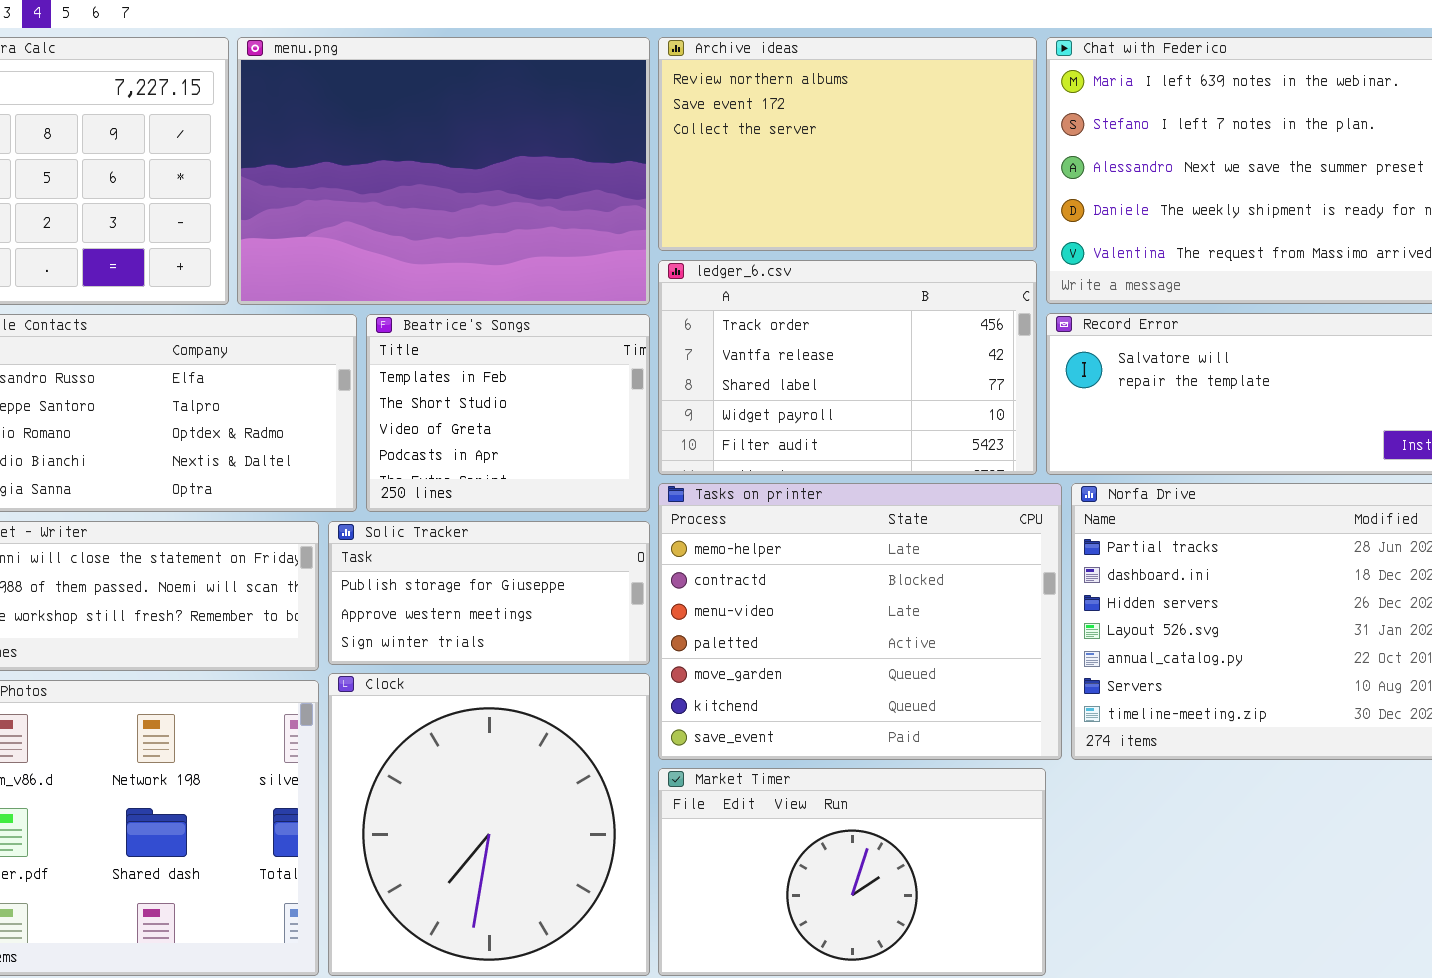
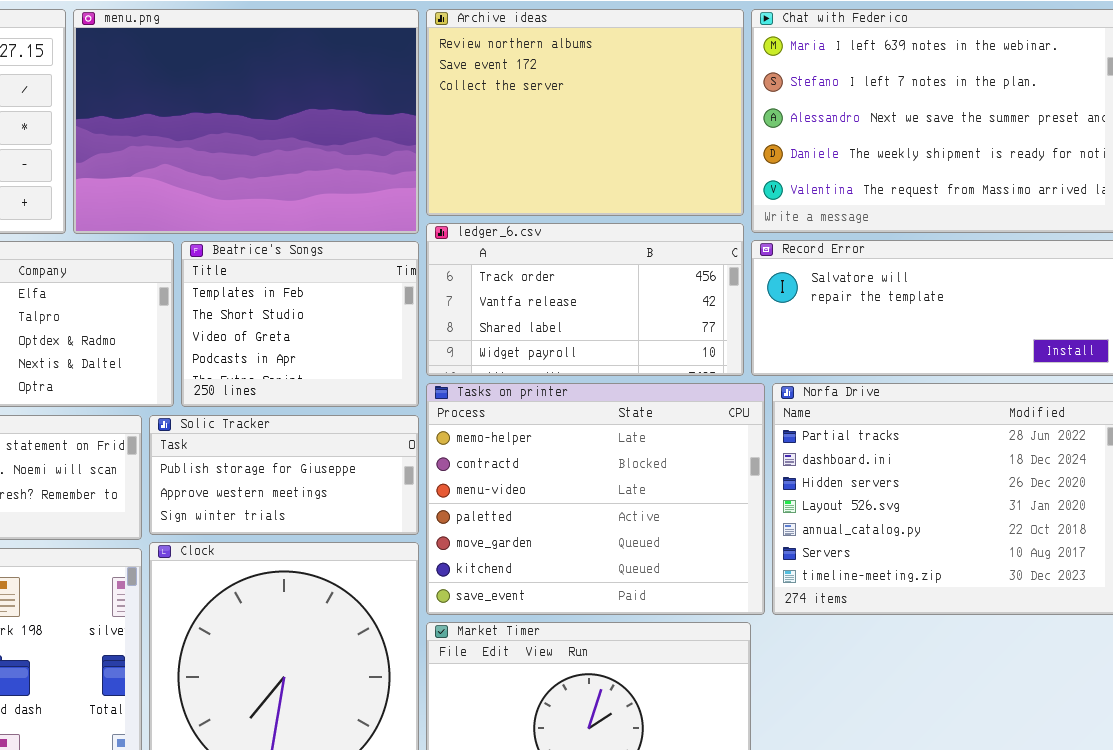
Archive ideas: [658,37,1037,251] -> [426,9,744,216], resized
ledger_6.csv: [658,260,1037,475] -> [426,223,744,376], resized

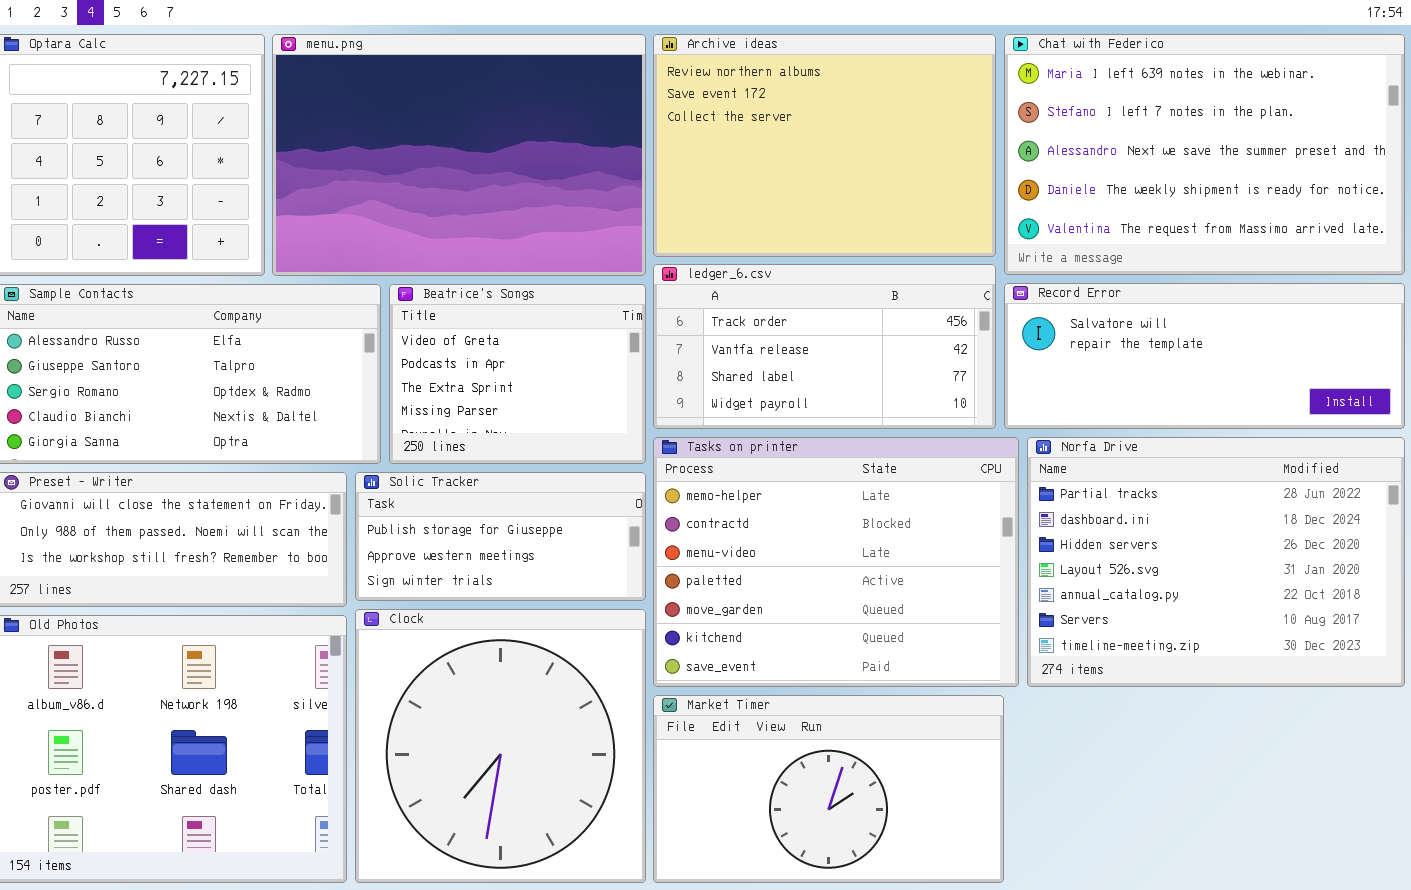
Beatrice's Songs: [181,241,419,407] -> [389,284,646,464], scrolled down 2 rows

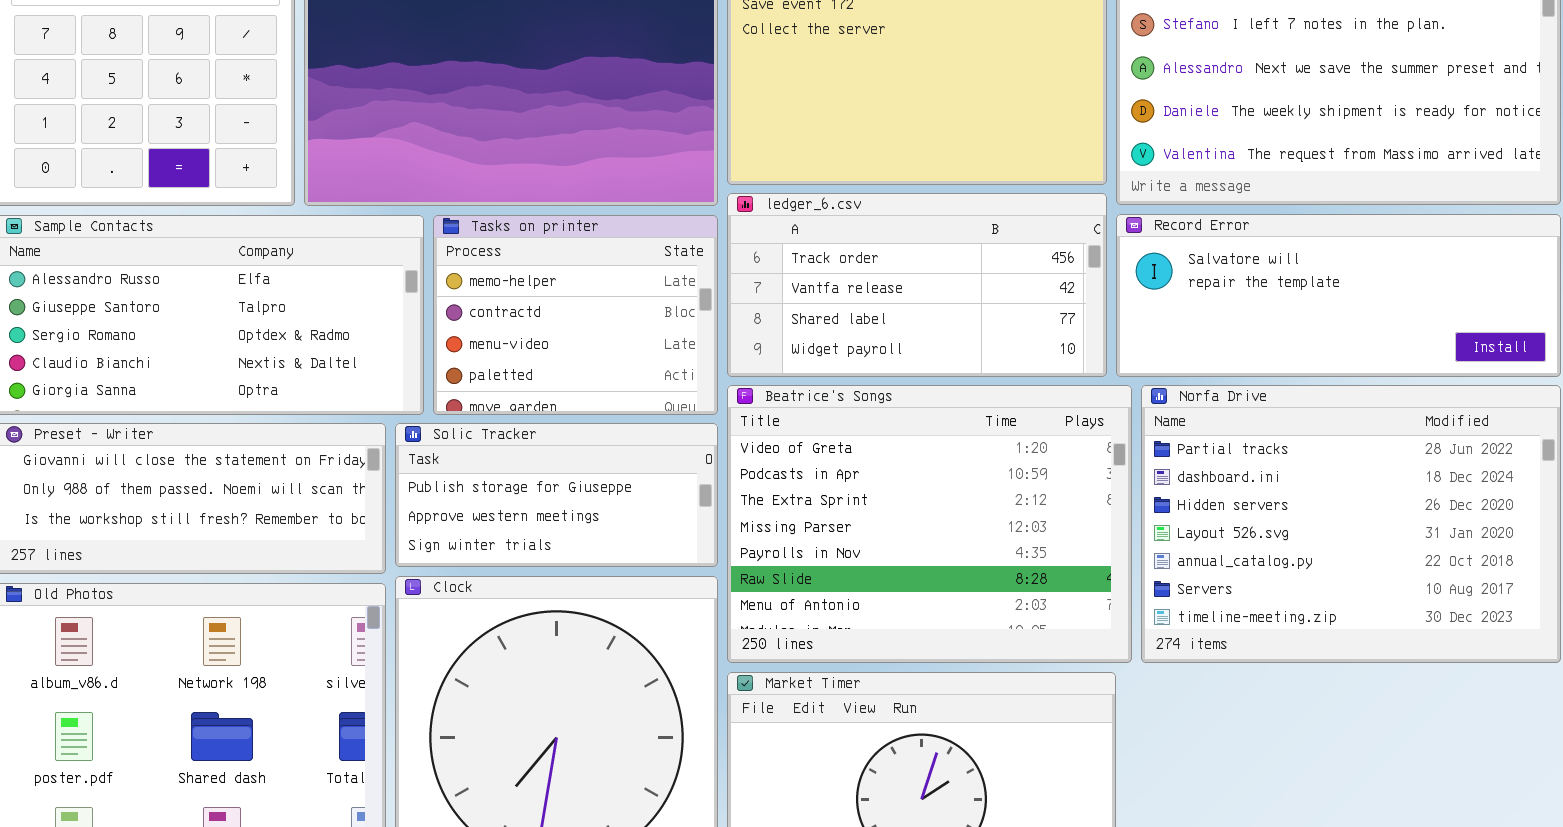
Beatrice's Songs: [389,284,646,464] -> [727,385,1132,663], moved, resized
Tasks on printer: [653,437,1019,687] -> [433,215,718,415], moved, resized

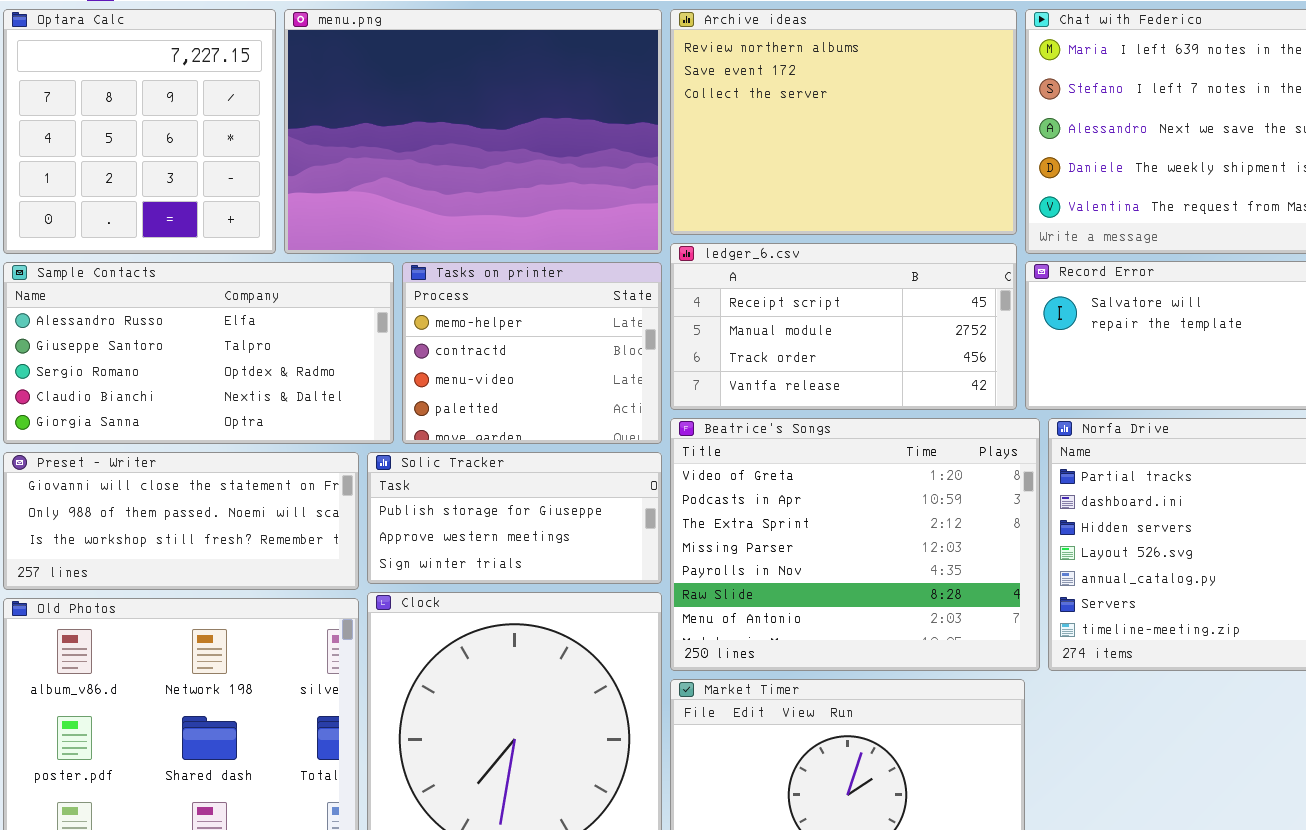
ledger_6.csv: [727,193,1107,377] -> [670,243,1017,410], scrolled up 2 rows

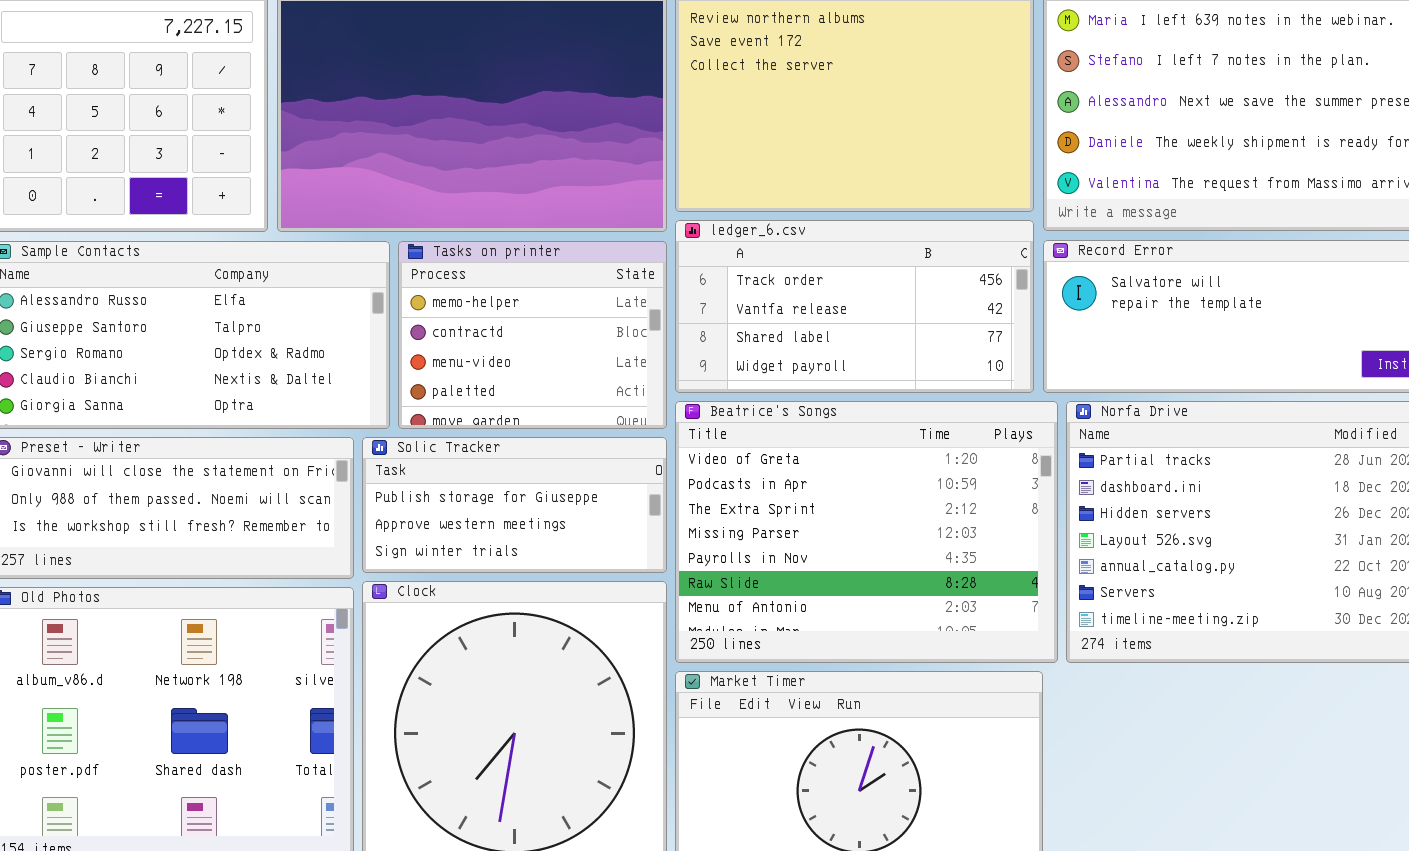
ledger_6.csv: [670,243,1017,410] -> [675,220,1034,393], scrolled down 2 rows

